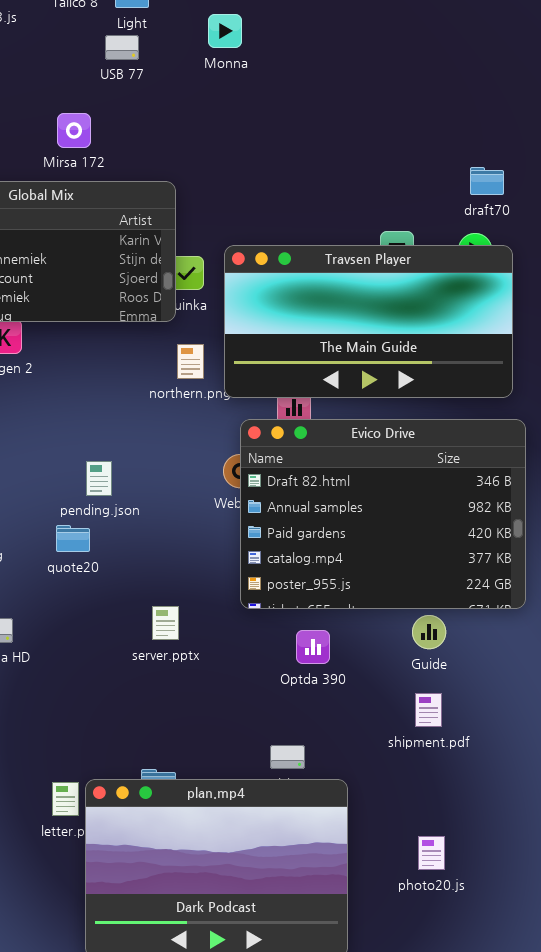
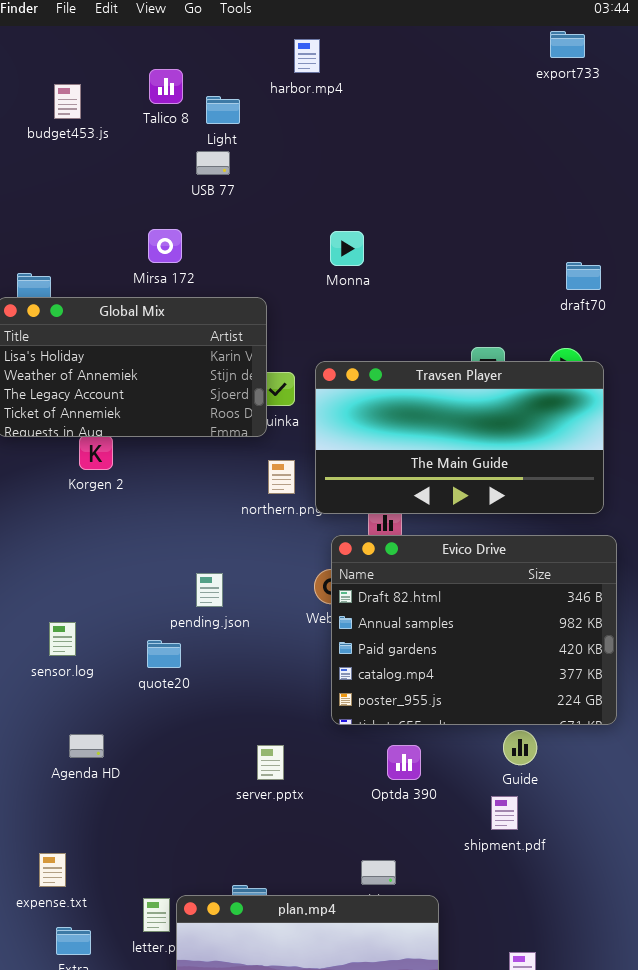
Monna: [208,14,242,48] -> [330,231,364,266], moved
draft70: [470,167,504,195] -> [566,262,601,290], moved
pending.json: [86,461,112,496] -> [196,573,223,607], moved
server.pptx: [152,606,179,640] -> [257,745,284,780], moved
shipment.pdf: [415,693,442,727] -> [491,796,518,830], moved

